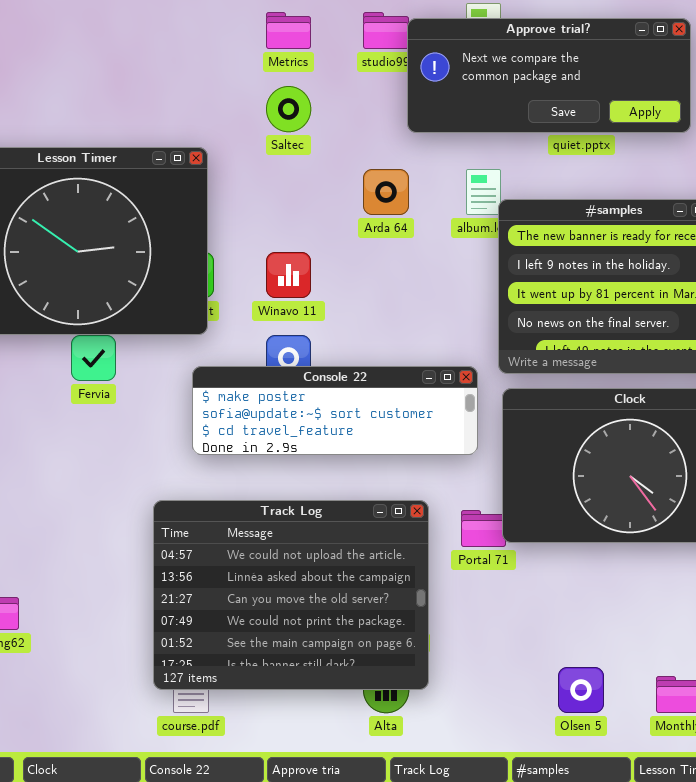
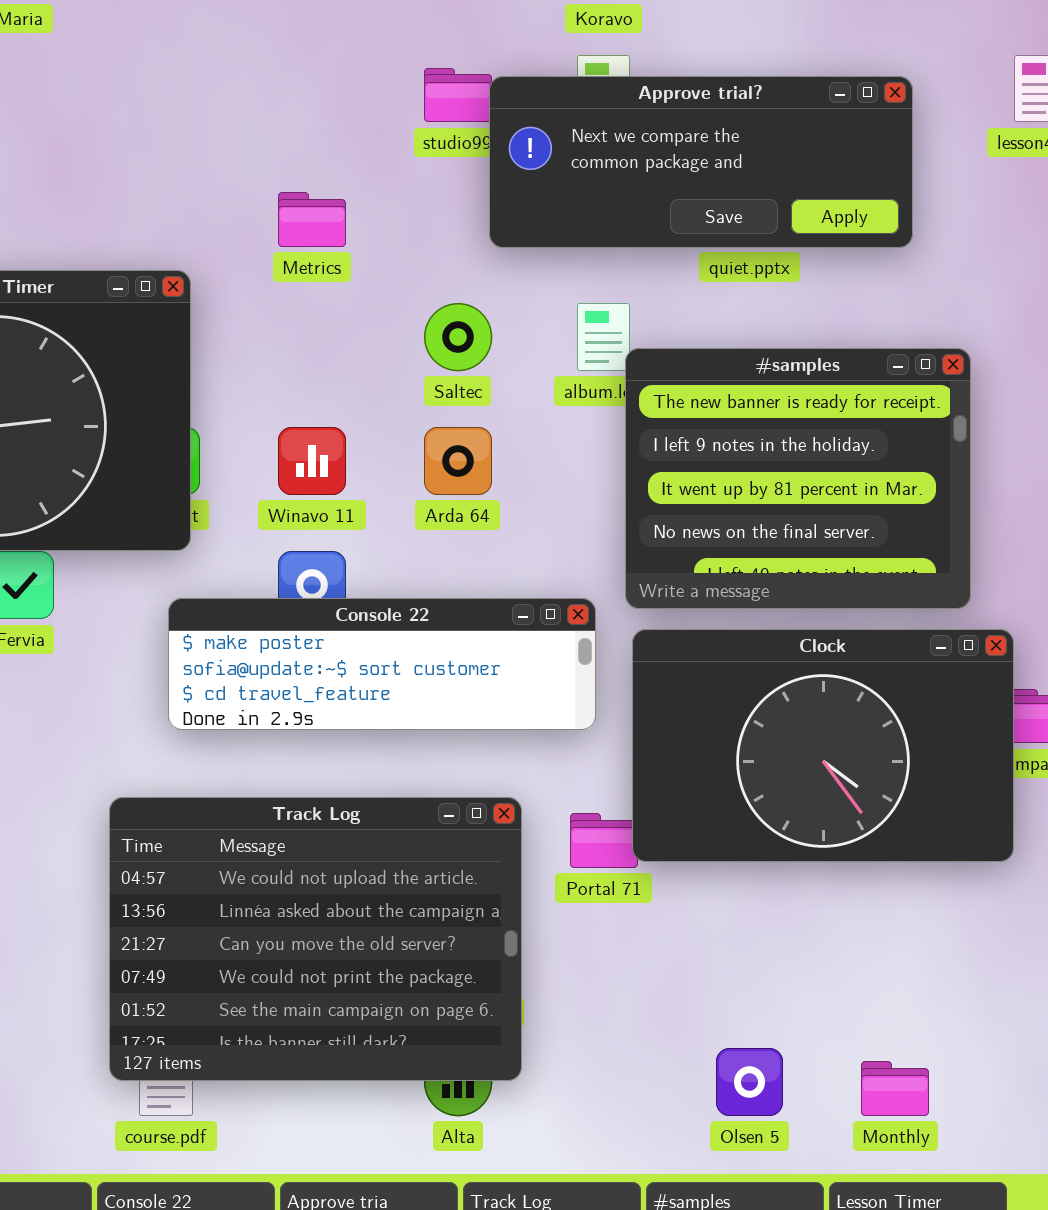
Metrics: [266,12,311,49] -> [278,192,346,247], moved
Saltec: [266,86,311,132] -> [424,303,492,371], moved
Arda 64: [363,169,409,215] -> [424,427,492,495], moved

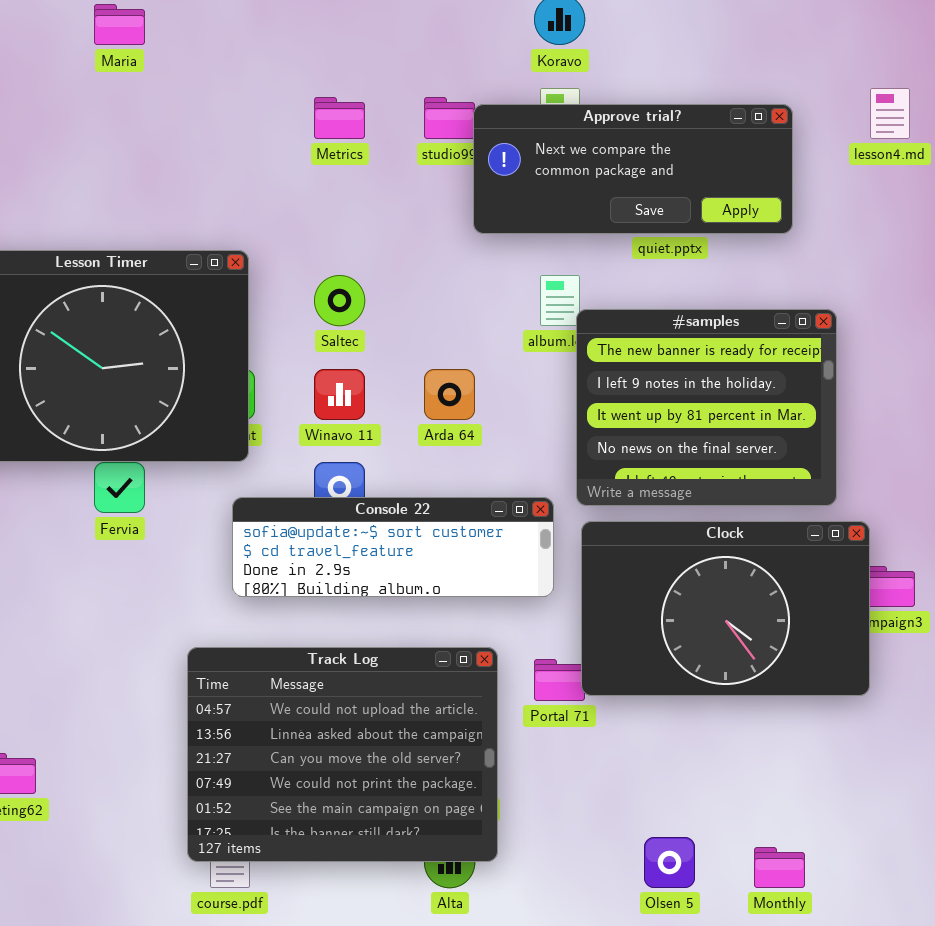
Metrics: [278,192,346,247] -> [314,97,365,139], moved
Saltec: [424,303,492,371] -> [314,275,365,326], moved
Console 22: [168,598,596,730] -> [232,497,554,597], scrolled down 1 row

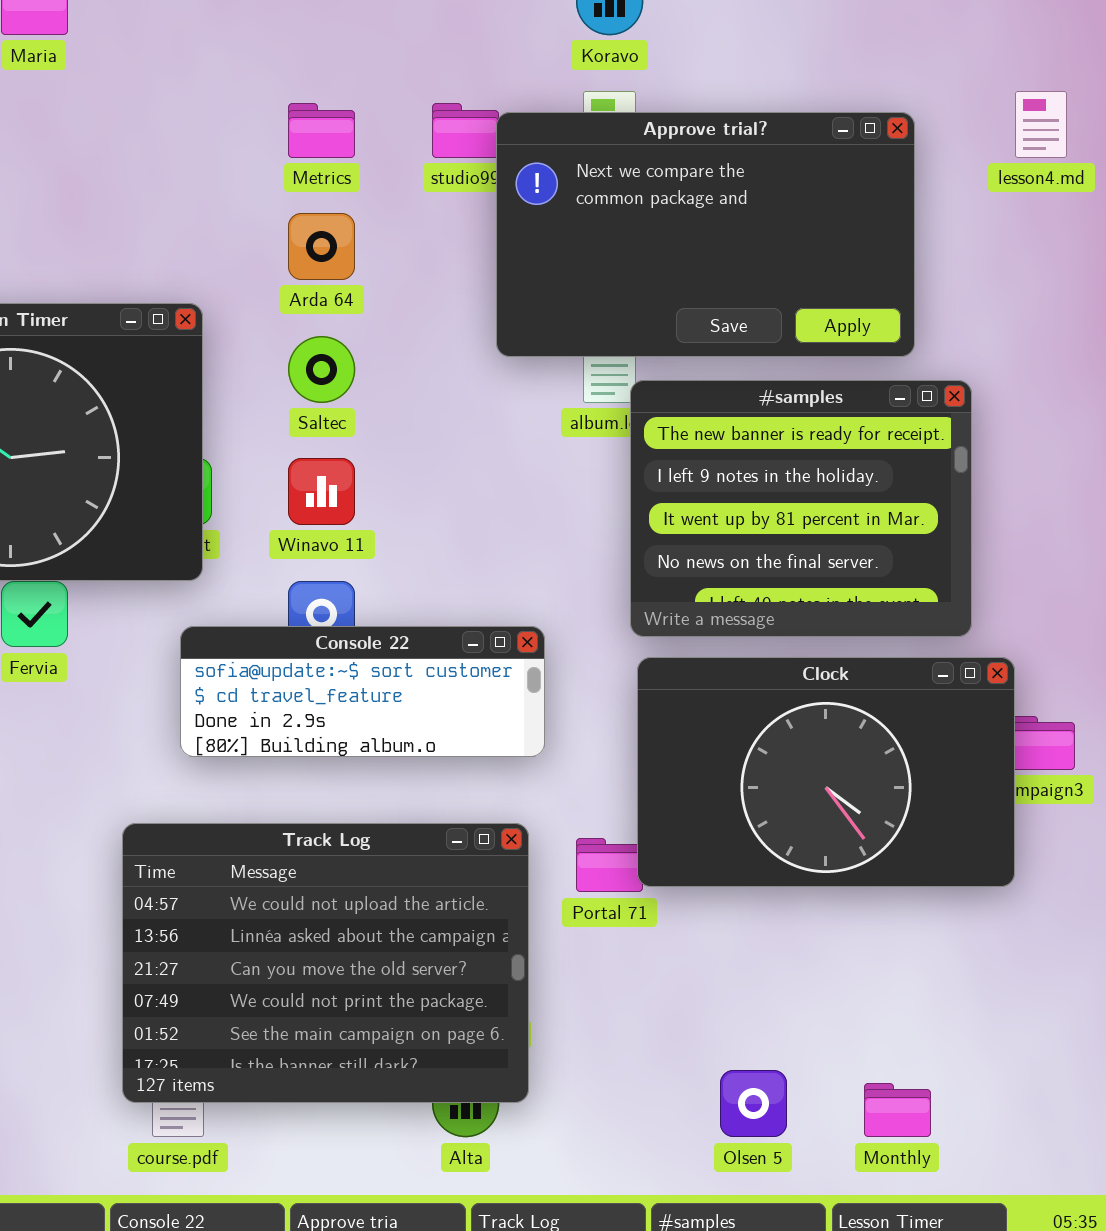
Approve trial?: [473,104,793,234] -> [496,112,915,357], resized
Arda 64: [424,369,475,420] -> [288,213,355,280], moved
Console 22: [232,497,554,597] -> [180,626,545,757], resized

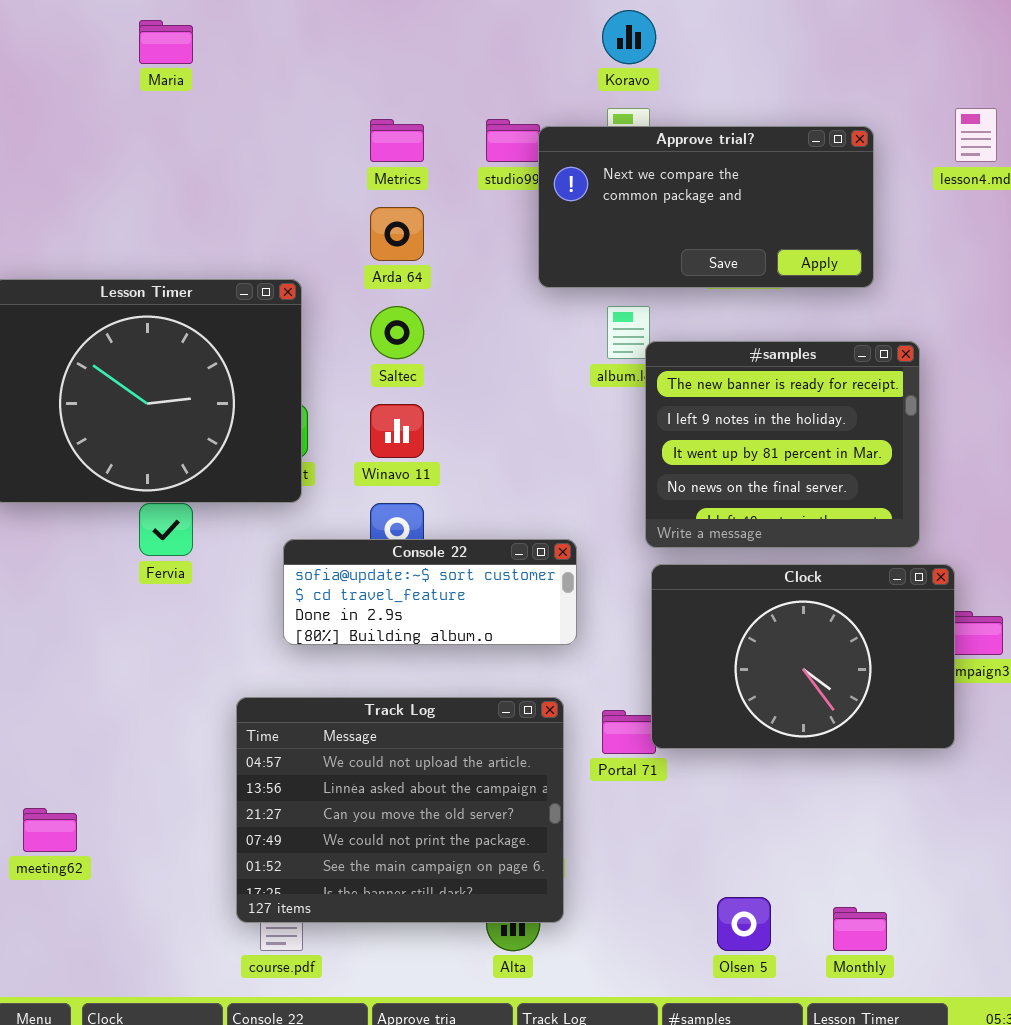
Approve trial?: [496,112,915,357] -> [538,126,874,288], resized

